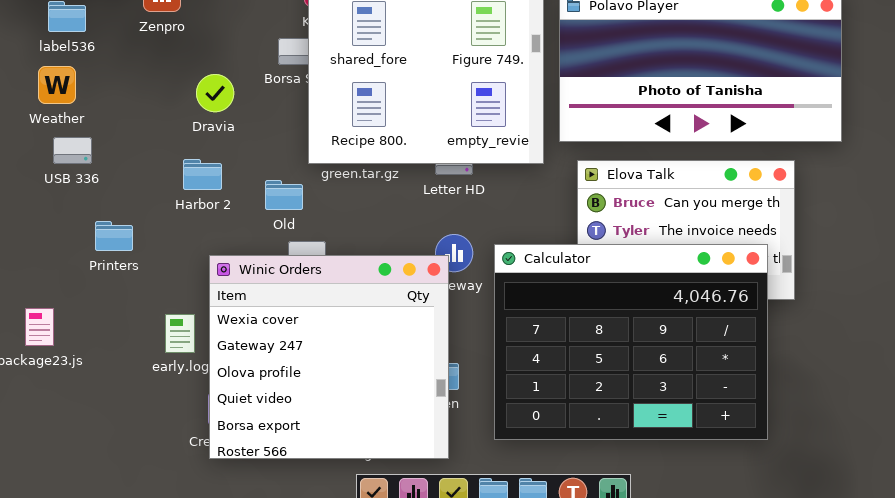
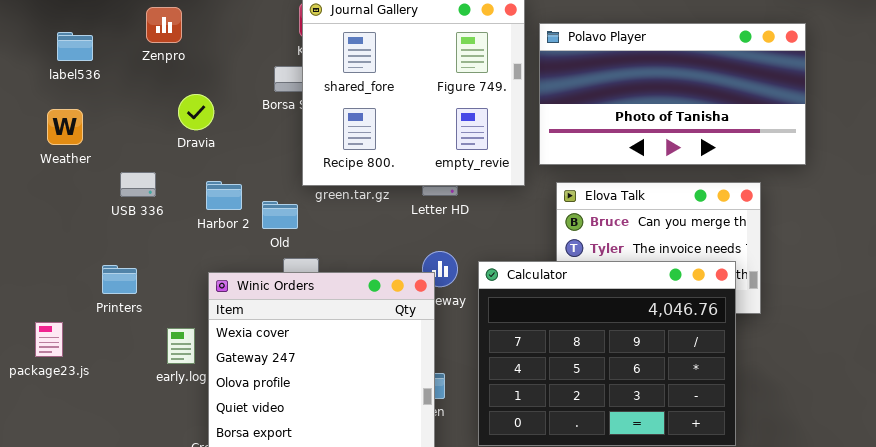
Weather: [38,66,76,104] -> [47,109,83,145], moved
Dravia: [196,74,234,112] -> [178,94,214,130], moved
USB 336: [53,137,92,164] -> [120,172,156,197], moved
Harbor 2: [183,159,222,190] -> [206,181,242,210], moved
Printers: [95,221,133,251] -> [102,265,137,294], moved

